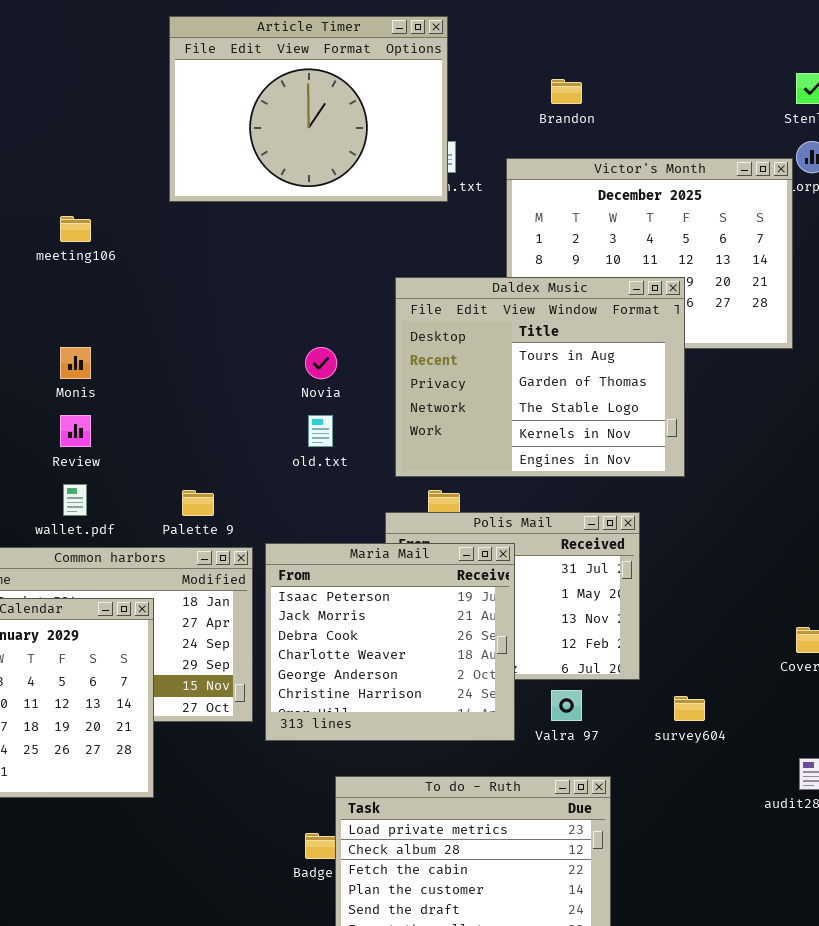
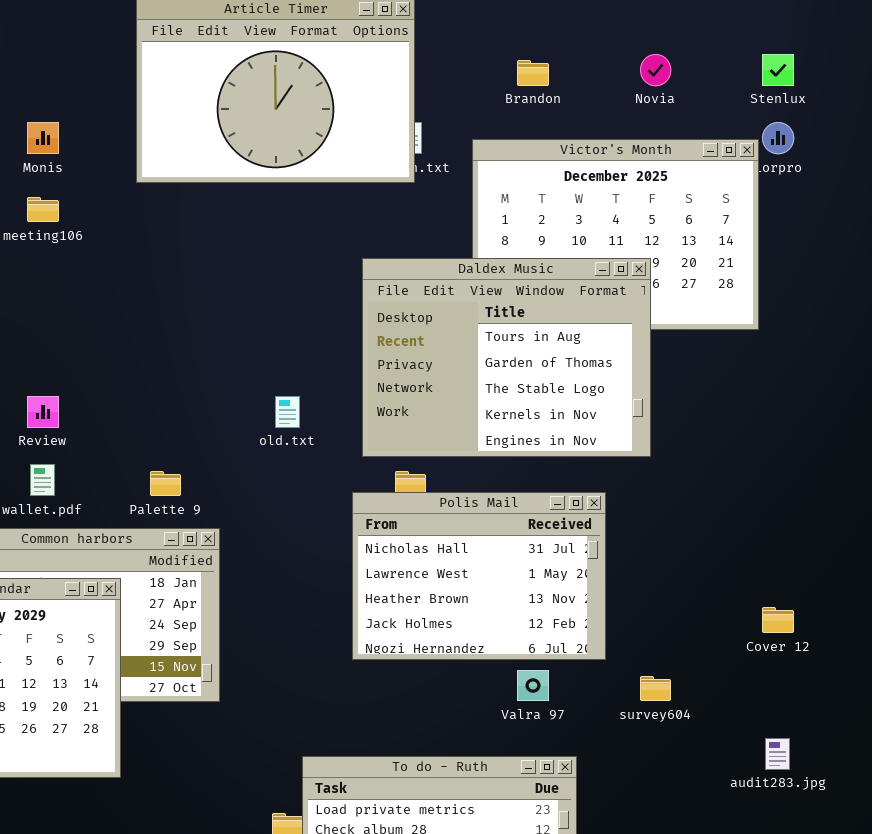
Monis: [60,347,91,379] -> [27,122,59,154], moved
Novia: [305,347,337,379] -> [640,54,671,86], moved
Maria Mail: [265,543,515,741] -> none, closed

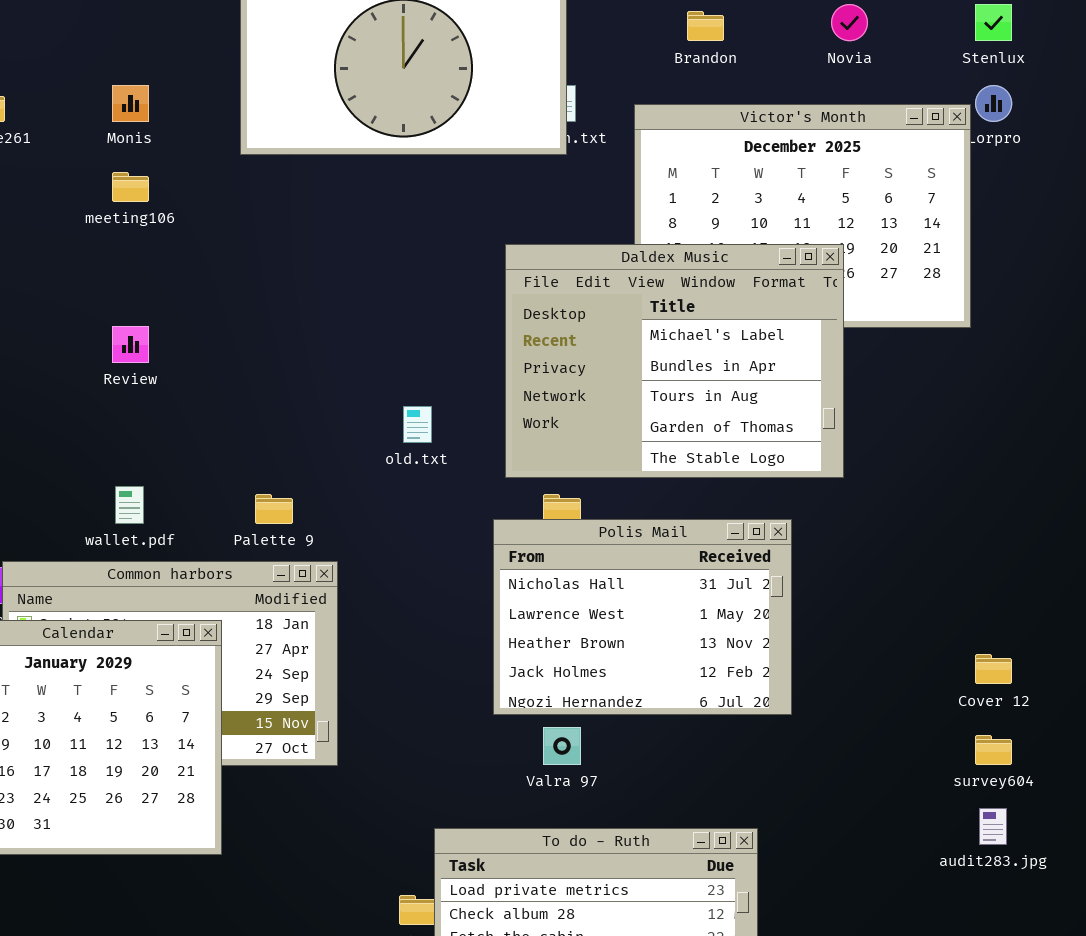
Daldex Music: [362,258,651,457] -> [505,244,844,478], scrolled up 2 rows
Review: [27,396,59,428] -> [112,326,149,363], moved
Valra 97: [517,670,549,701] -> [543,727,581,765], moved
survey604: [640,676,671,701] -> [975,735,1012,765], moved

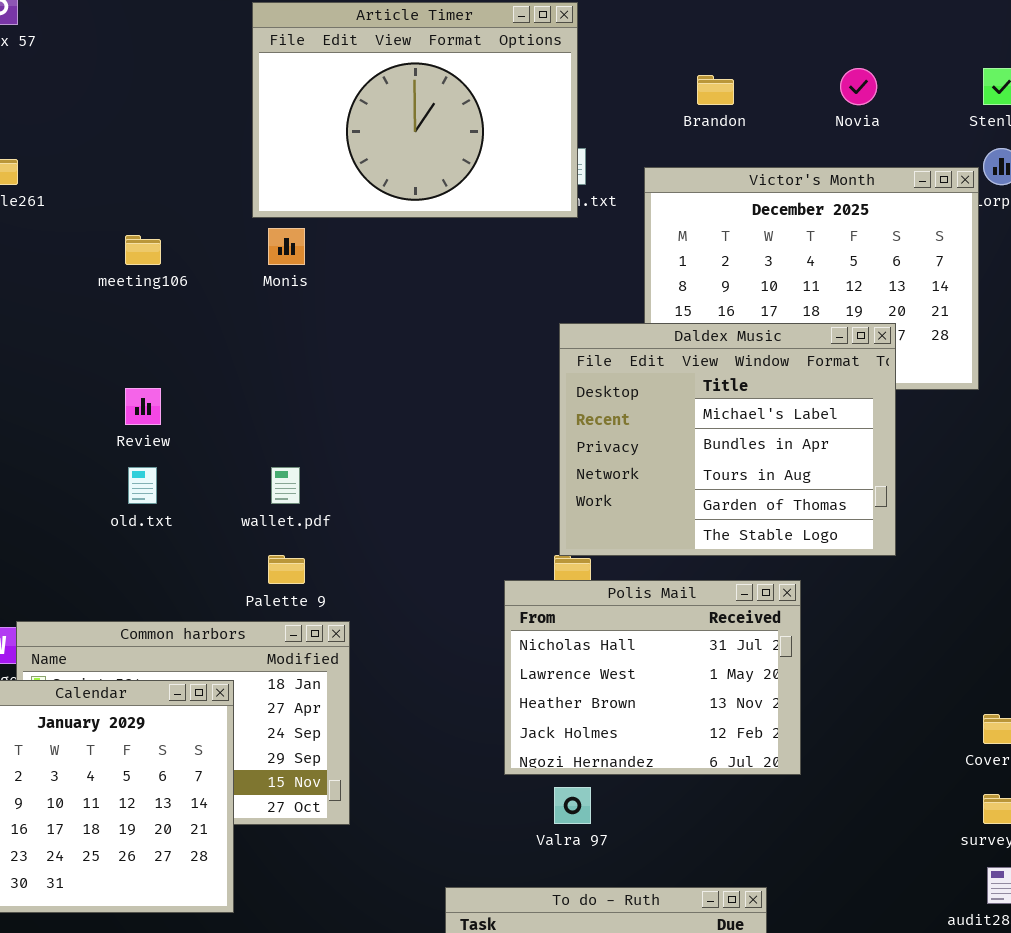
Monis: [112,85,149,122] -> [268,228,305,265], moved
Daldex Music: [505,244,844,478] -> [559,323,896,556], moved
old.txt: [403,406,432,443] -> [128,467,157,504], moved
wallet.pdf: [115,486,144,524] -> [271,467,300,504], moved

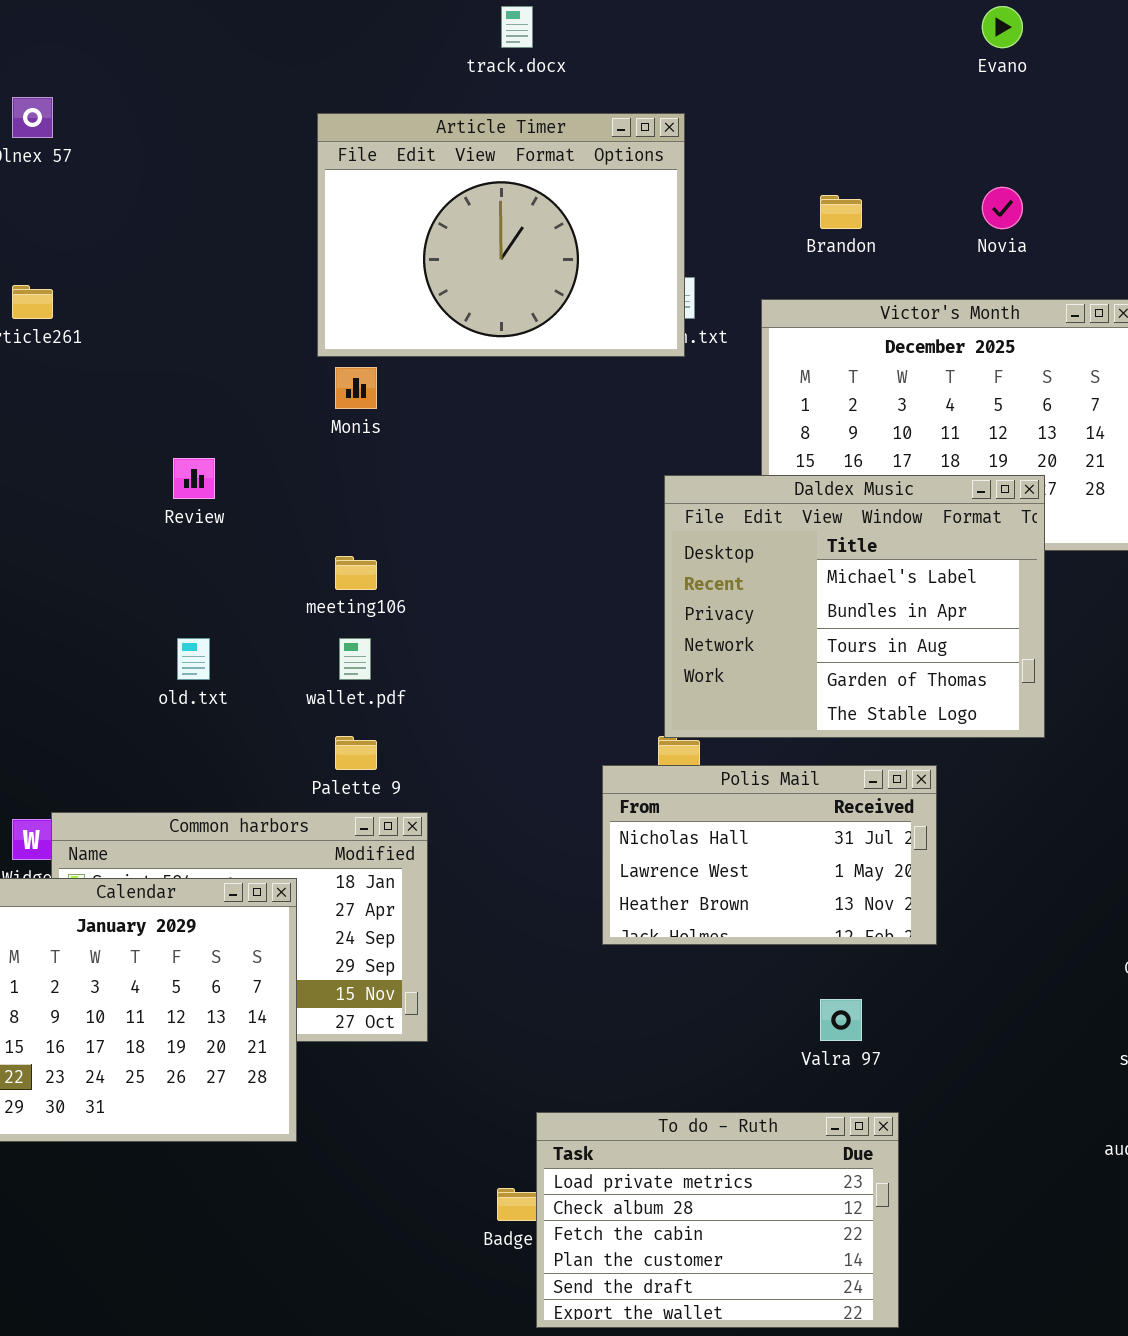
meeting106: [125,235,161,265] -> [335,556,377,590], moved
Review: [125,388,161,425] -> [173,458,215,499], moved
Polis Mail: [504,580,801,775] -> [602,765,937,945], resized
Valra 97: [554,787,591,824] -> [820,999,862,1041], moved

